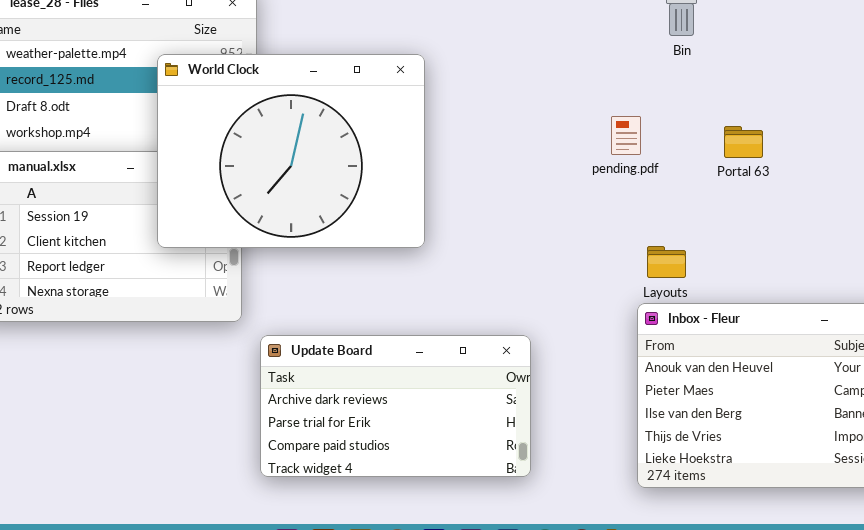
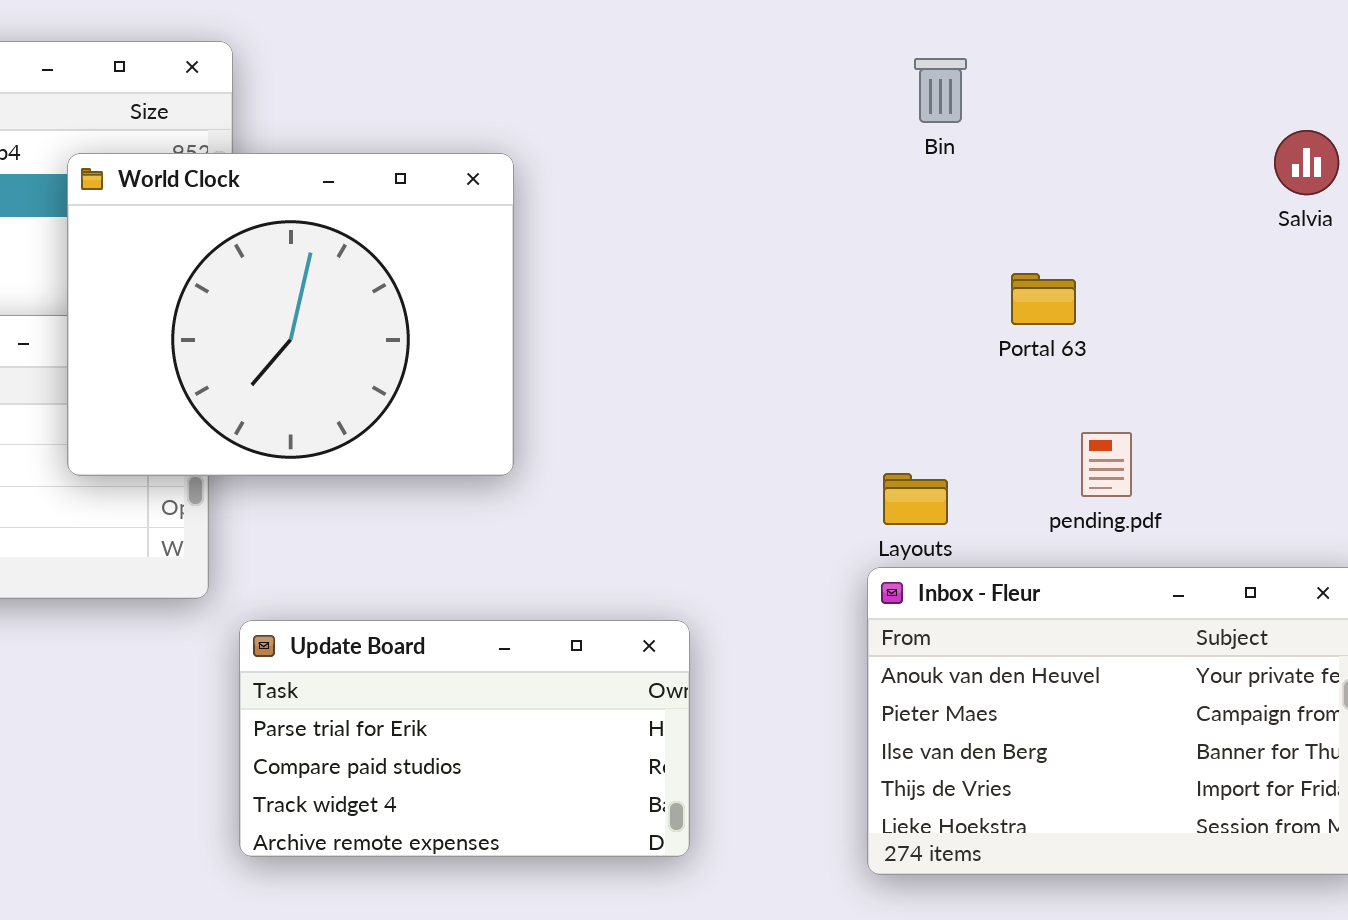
pending.pdf: [611,116,641,155] -> [1081,432,1132,497], moved
Update Board: [260,335,531,477] -> [239,620,690,857], scrolled down 1 row

